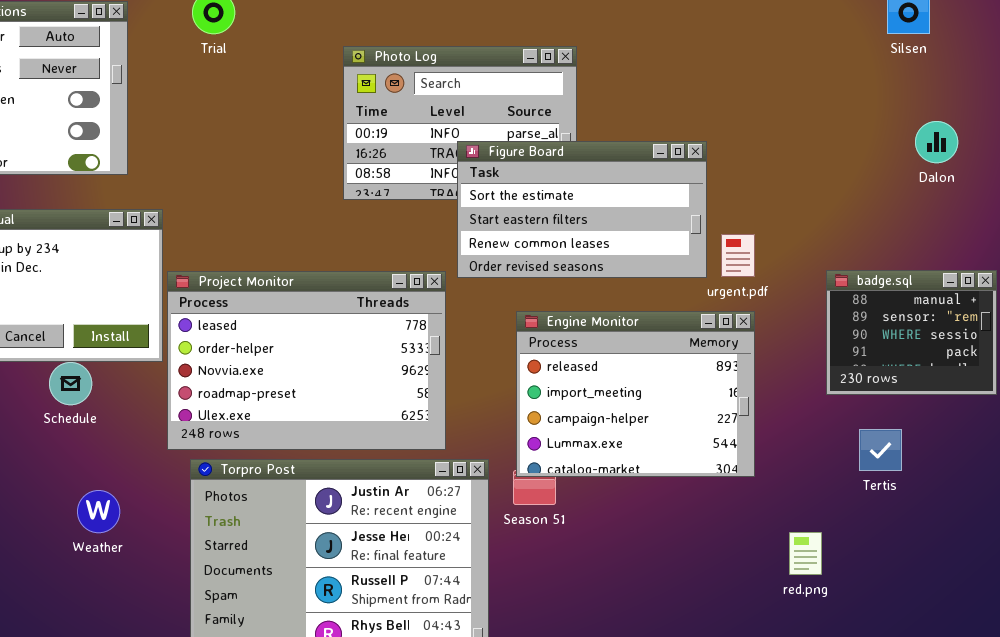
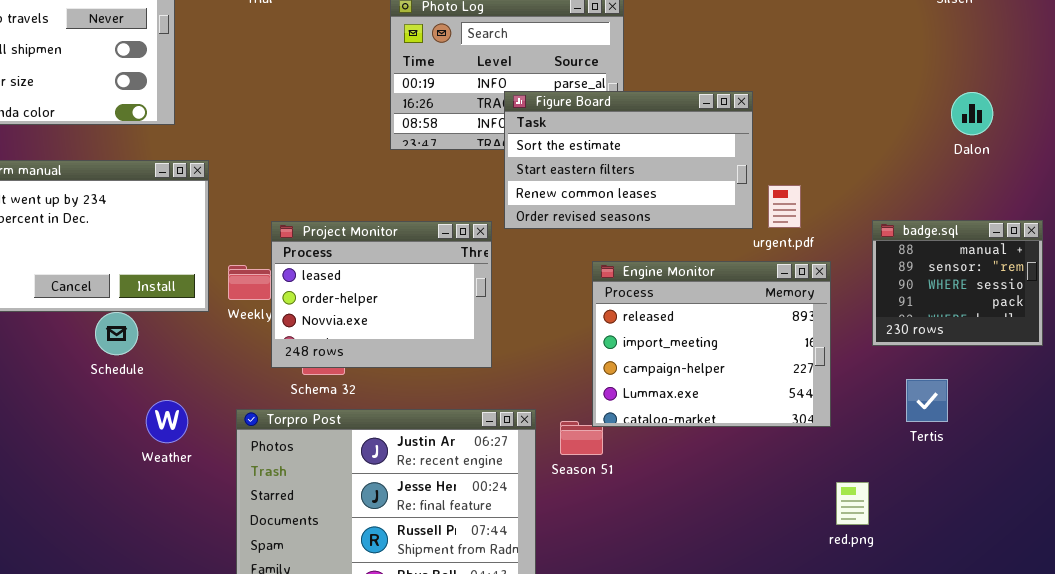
Dalon: [915,121,958,163] -> [951,92,993,135], moved
Project Monitor: [167,271,446,450] -> [271,221,492,368], resized
Engine Monitor: [516,311,755,477] -> [592,261,831,427], moved
Weather: [77,490,120,533] -> [146,400,188,443], moved

